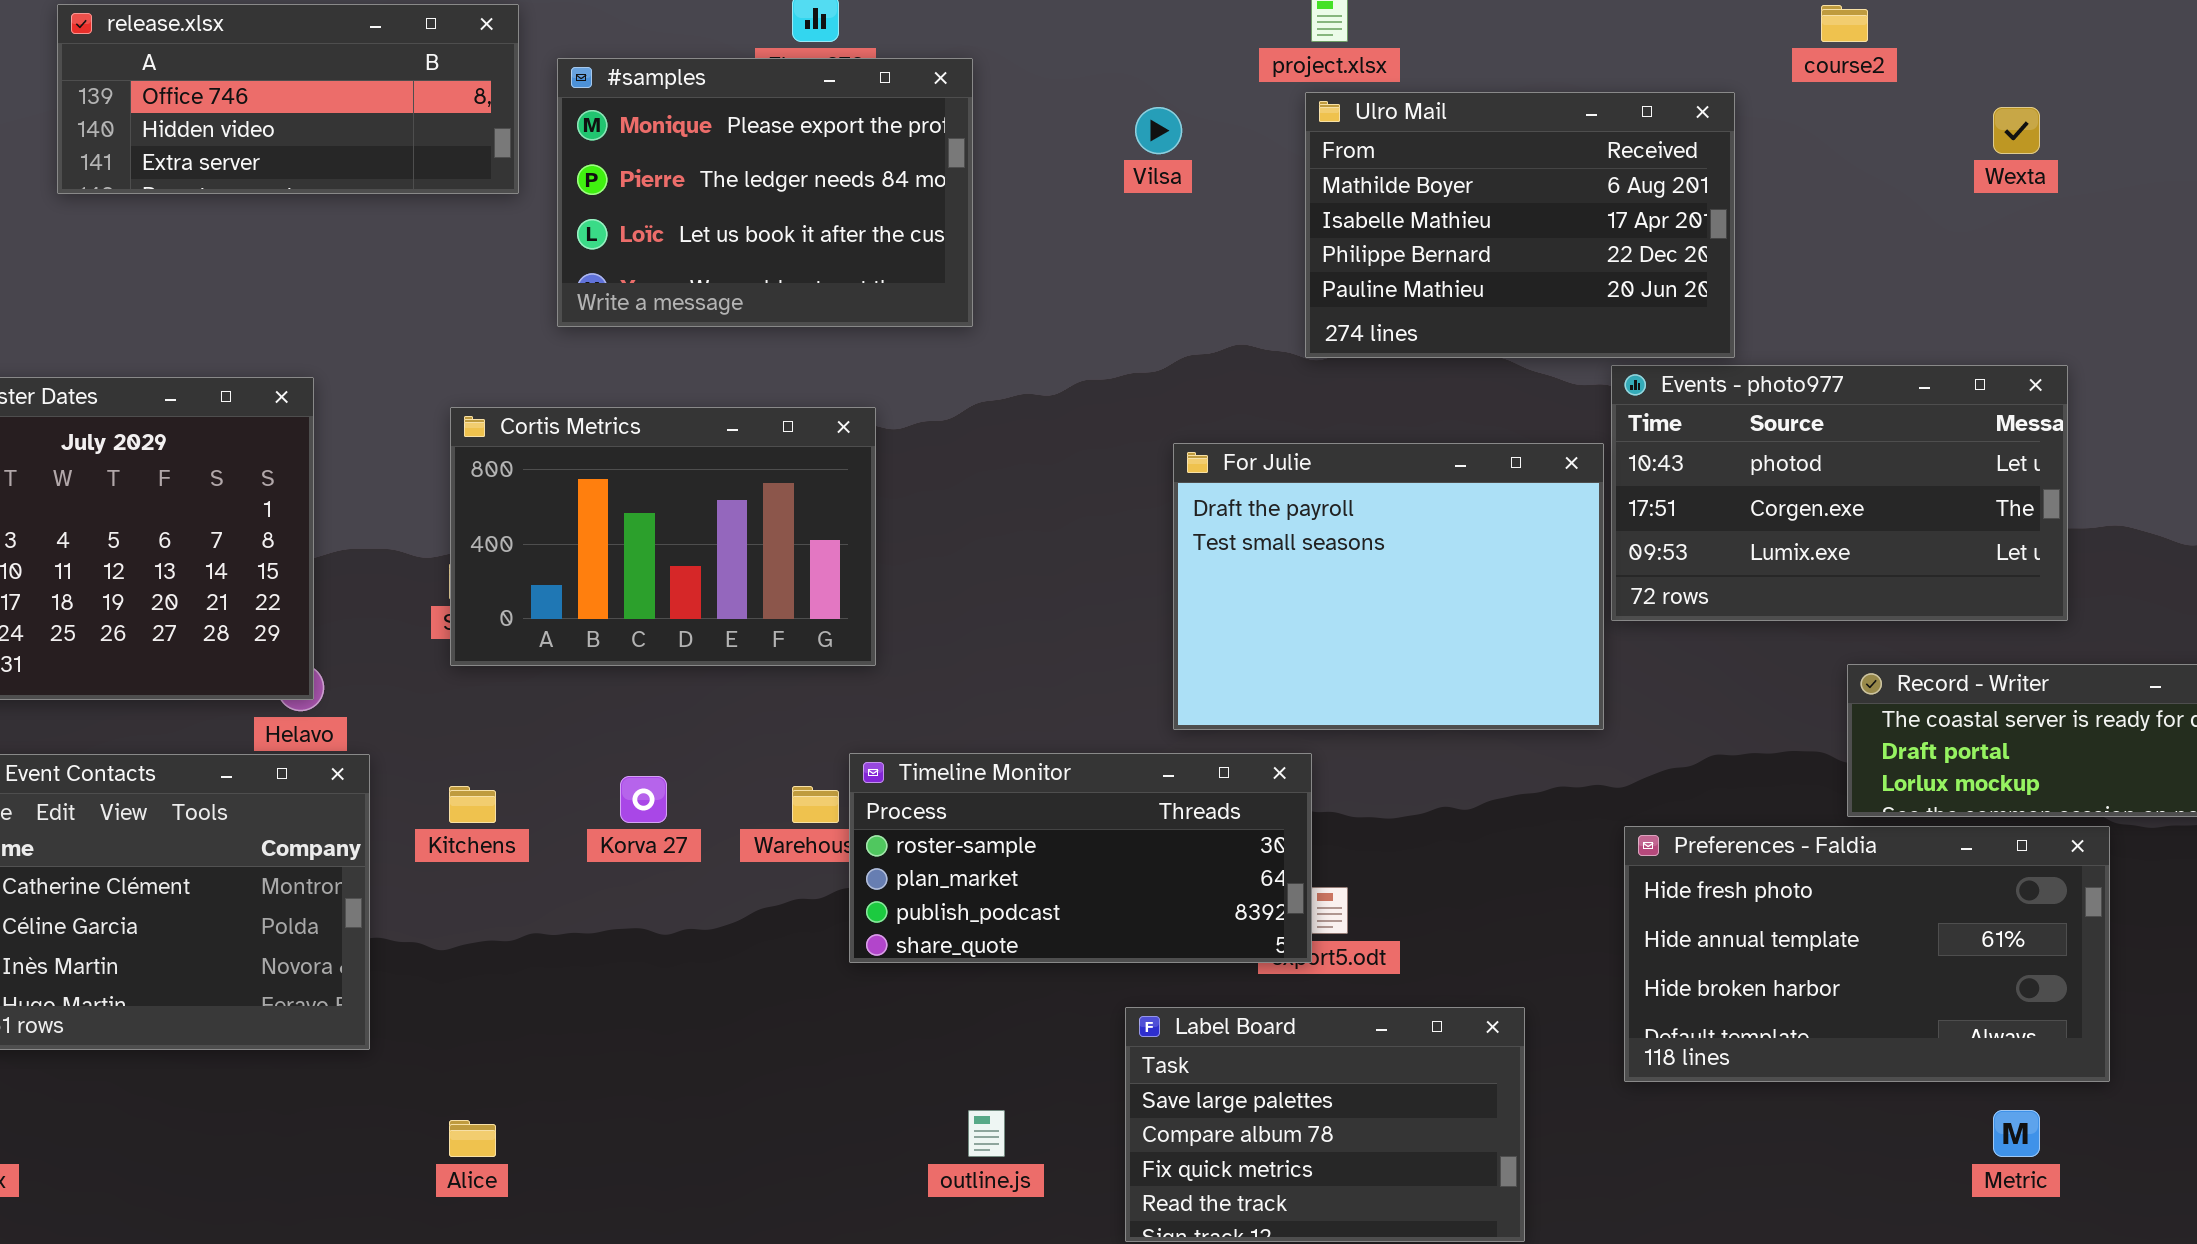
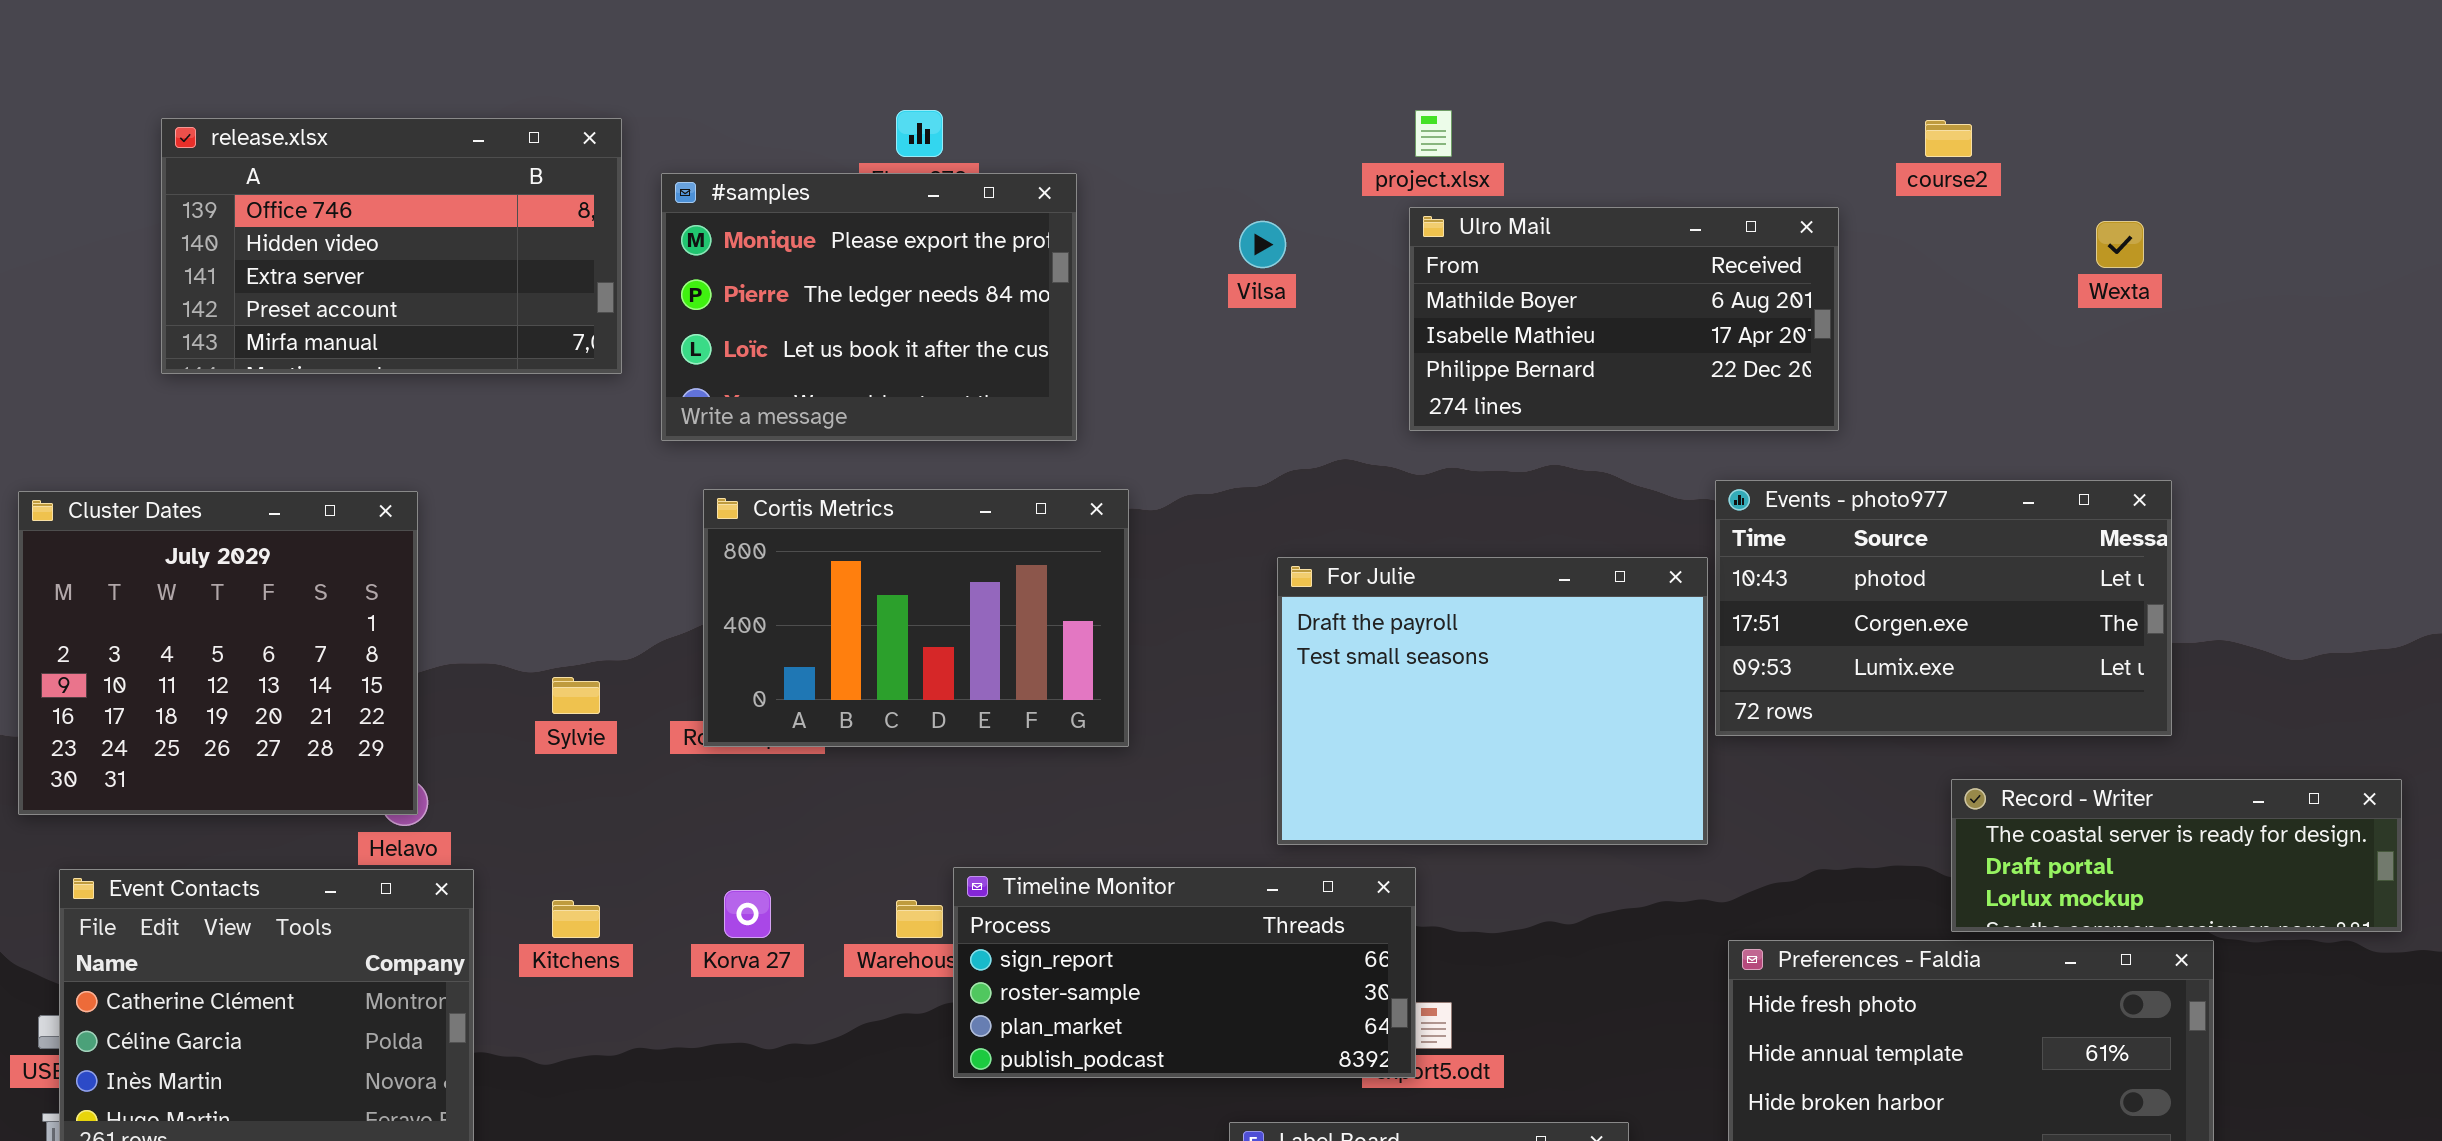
release.xlsx: [57,4,519,194] -> [161,118,622,374], resized
Ulro Mail: [1305,92,1735,358] -> [1409,207,1839,431], resized
Cortis Metrics: [450,407,876,666] -> [703,489,1129,747], moved
Timeline Monitor: [849,753,1312,963] -> [953,867,1416,1078], scrolled up 1 row

